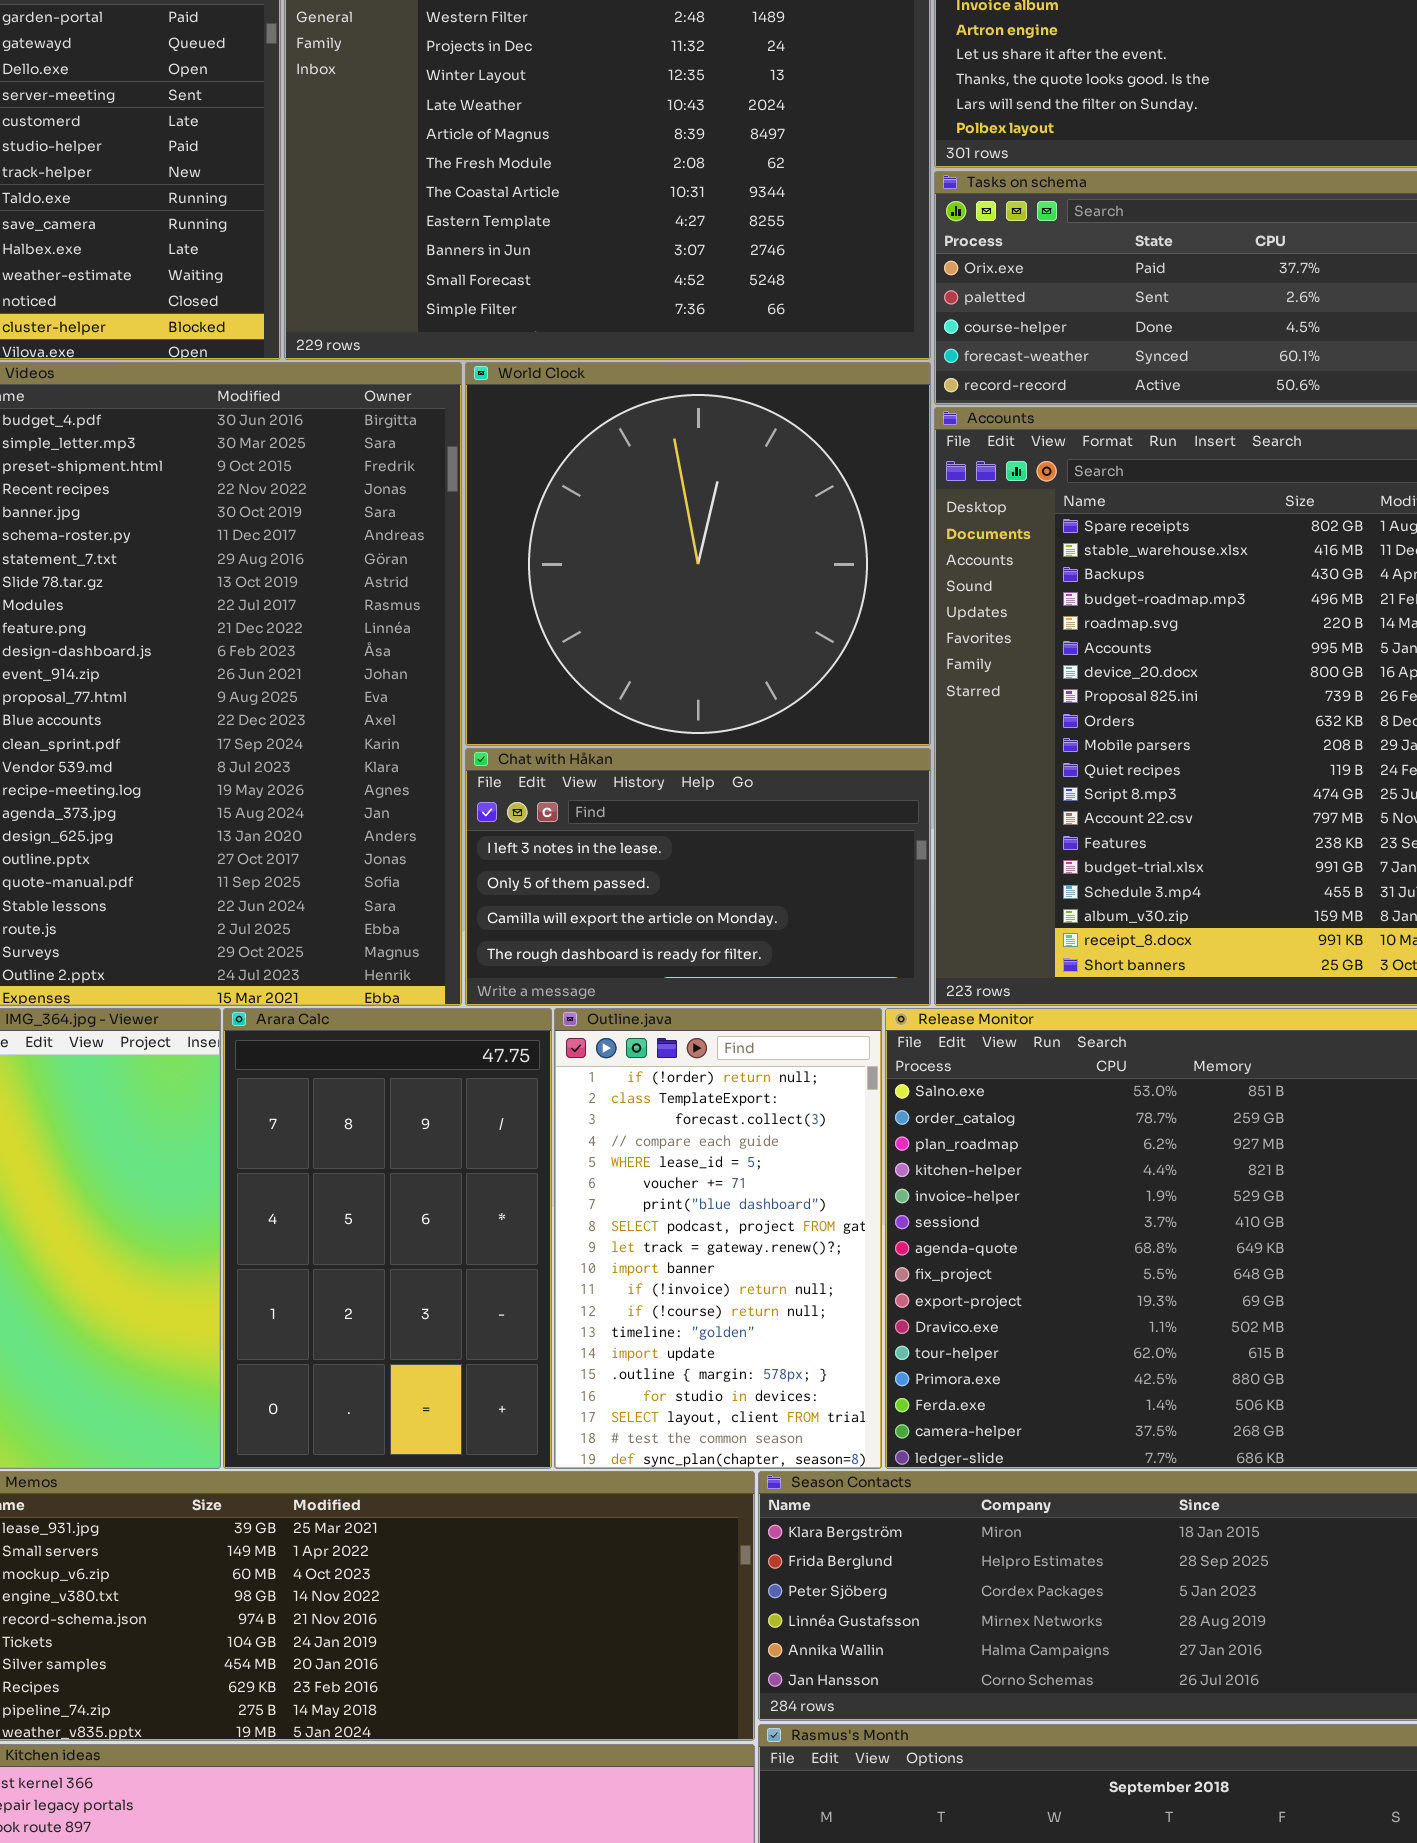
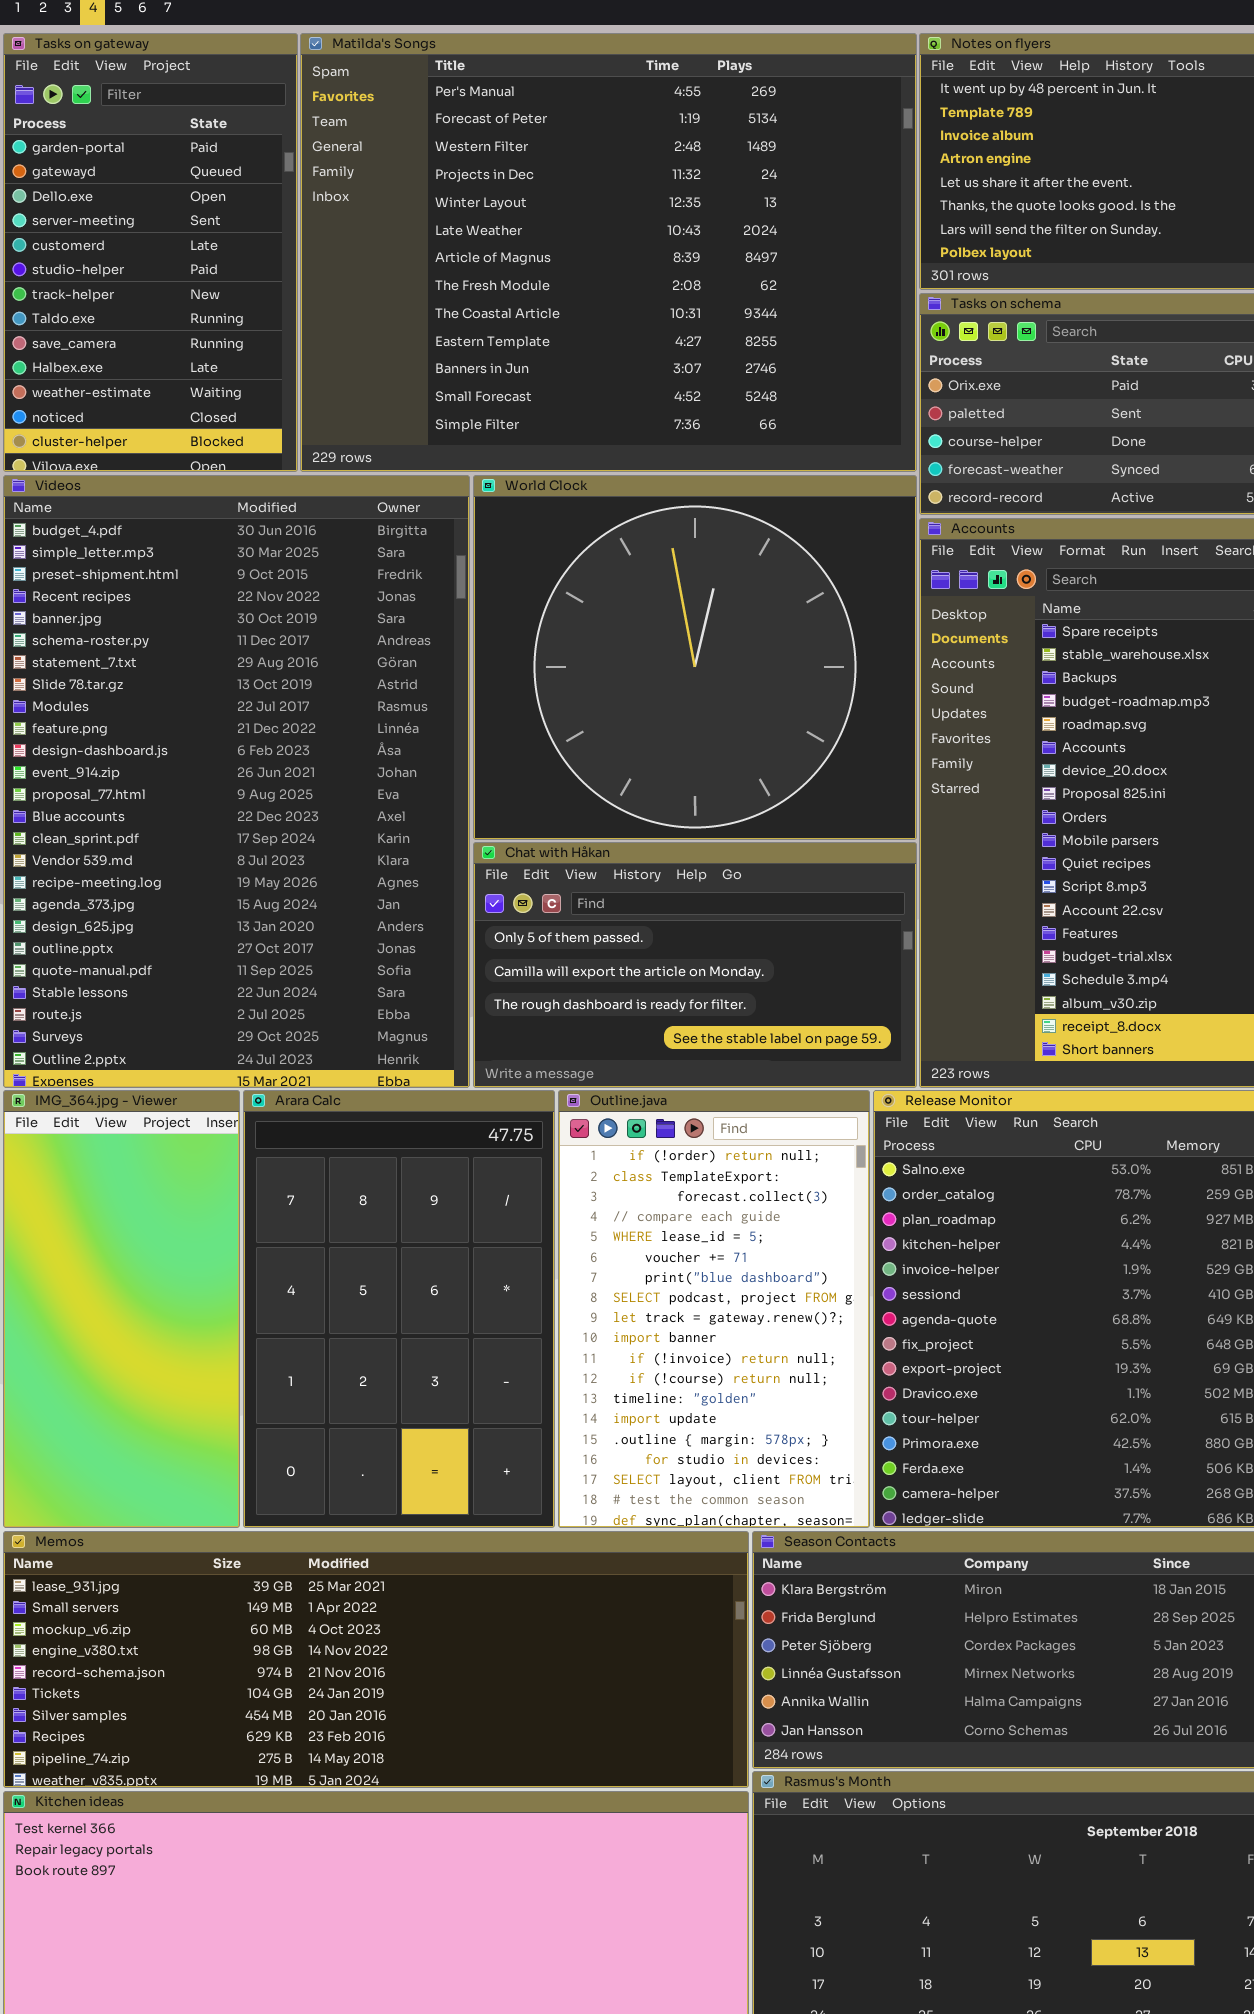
Chat with Håkan: [465,748,931,1006] -> [473,842,917,1088], scrolled down 1 row

